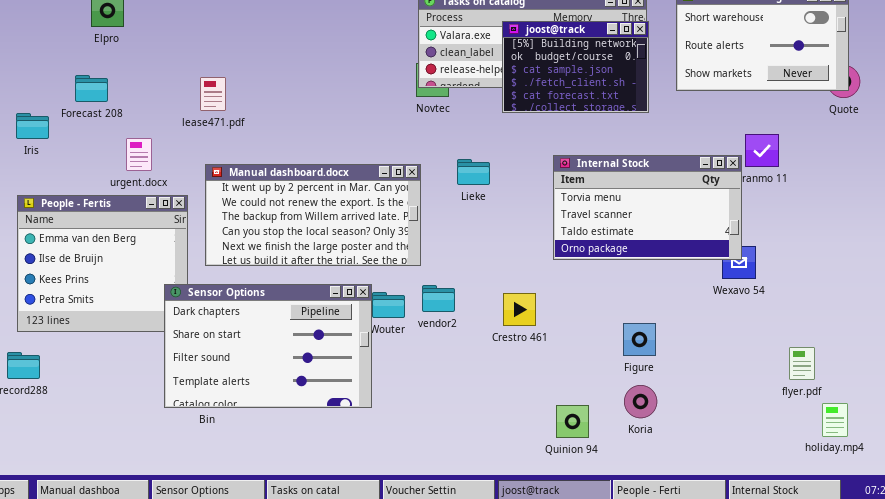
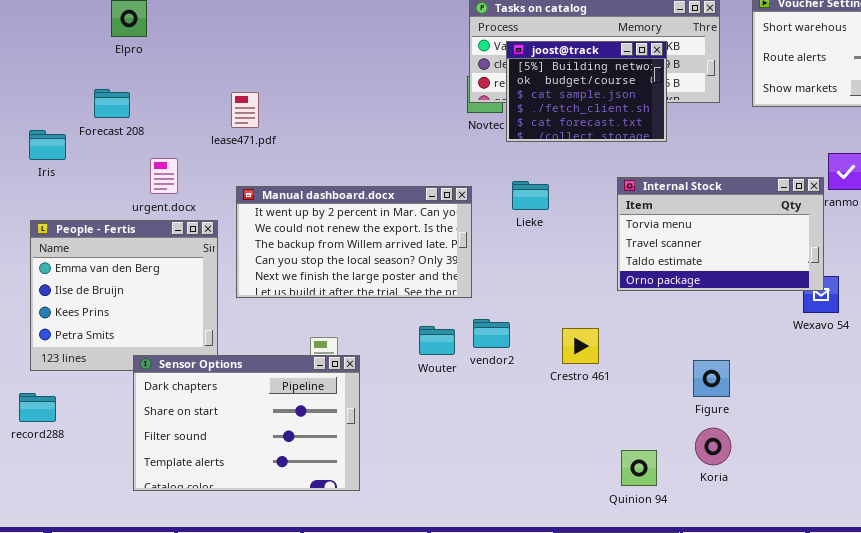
joost@track: [502,21,649,113] -> [506,41,667,142], moved
Sensor Options: [164,284,372,408] -> [133,355,360,491], moved

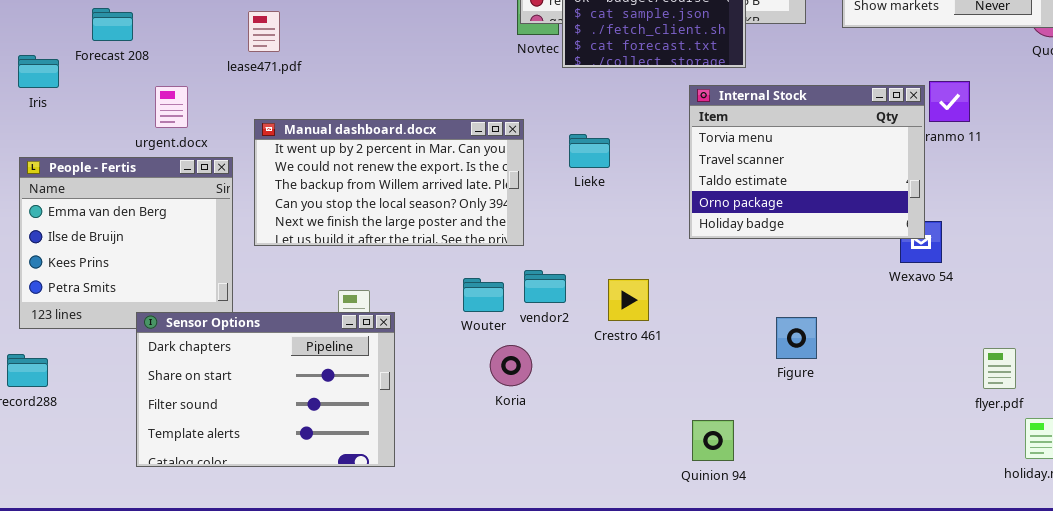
Internal Stock: [617,177,824,291] -> [689,85,925,239], resized
Lieke: [512,181,549,210] -> [569,134,610,168], moved
Crestro 461: [562,328,599,364] -> [608,279,649,321], moved
Koria: [695,428,731,465] -> [490,345,532,386], moved

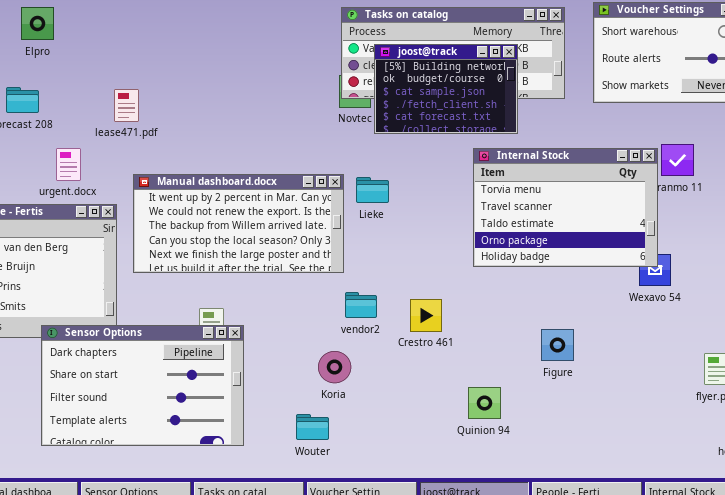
lease471.pdf: [248,11,280,52] -> [114,89,139,122], moved
Lieke: [569,134,610,168] -> [356,177,389,203], moved
Wouter: [463,278,504,312] -> [296,414,329,440], moved
Quinion 94: [692,420,734,461] -> [468,387,501,419], moved

